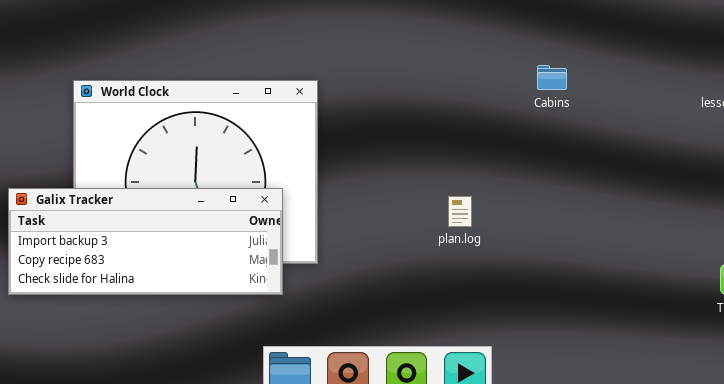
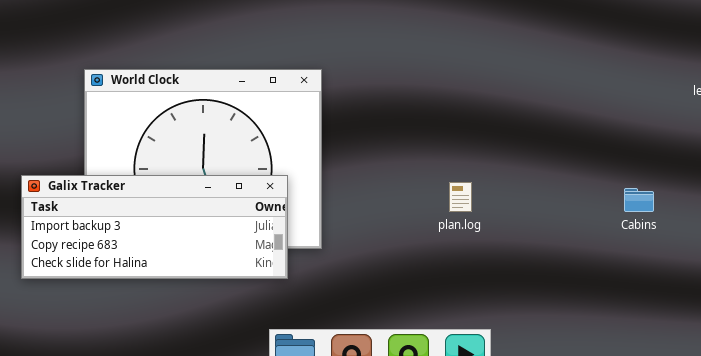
Cabins: [537,65,567,90] -> [624,188,654,212], moved

